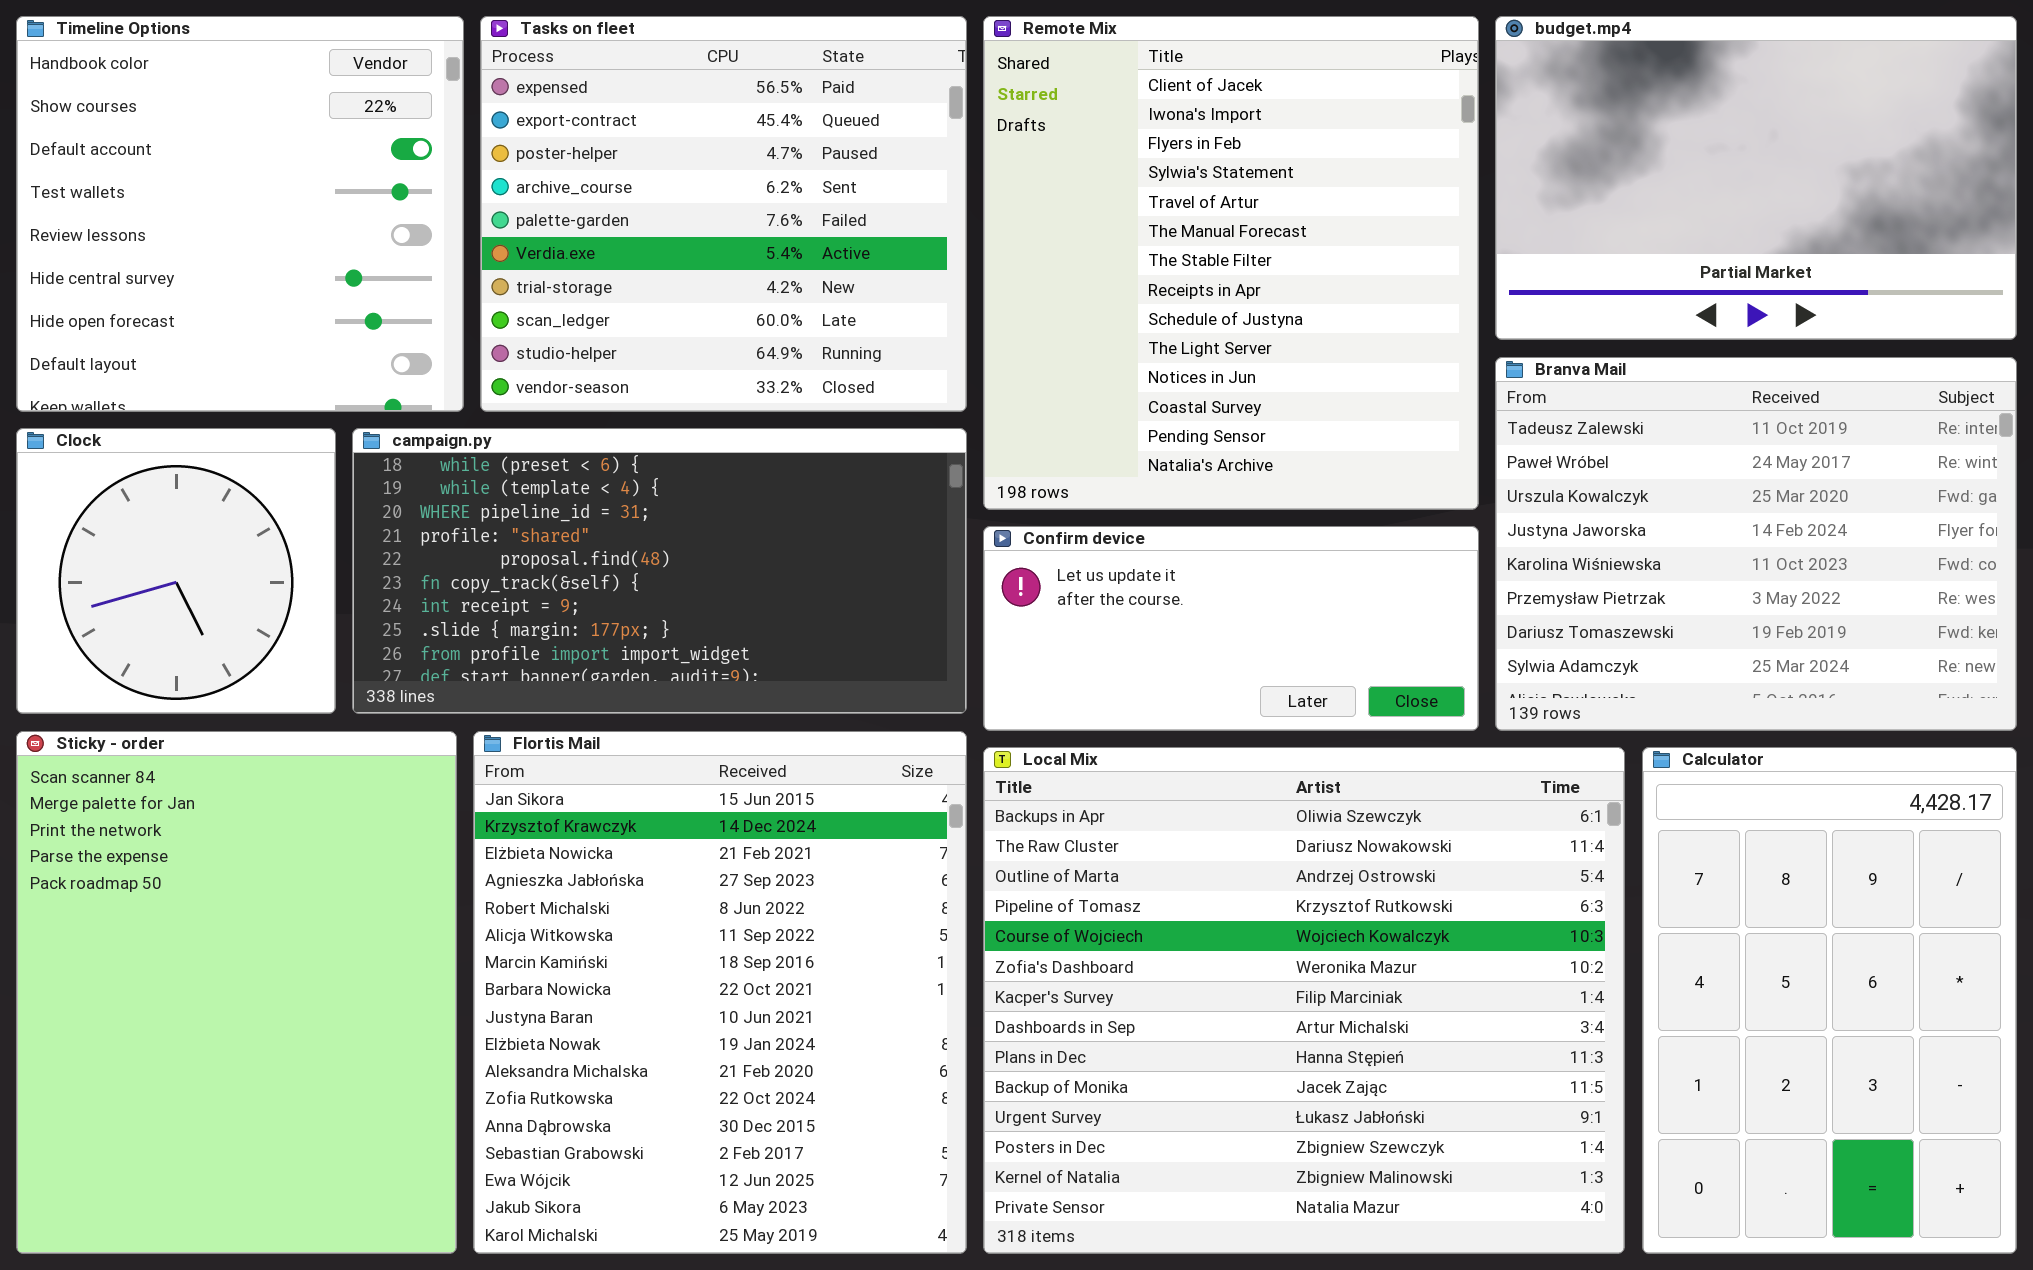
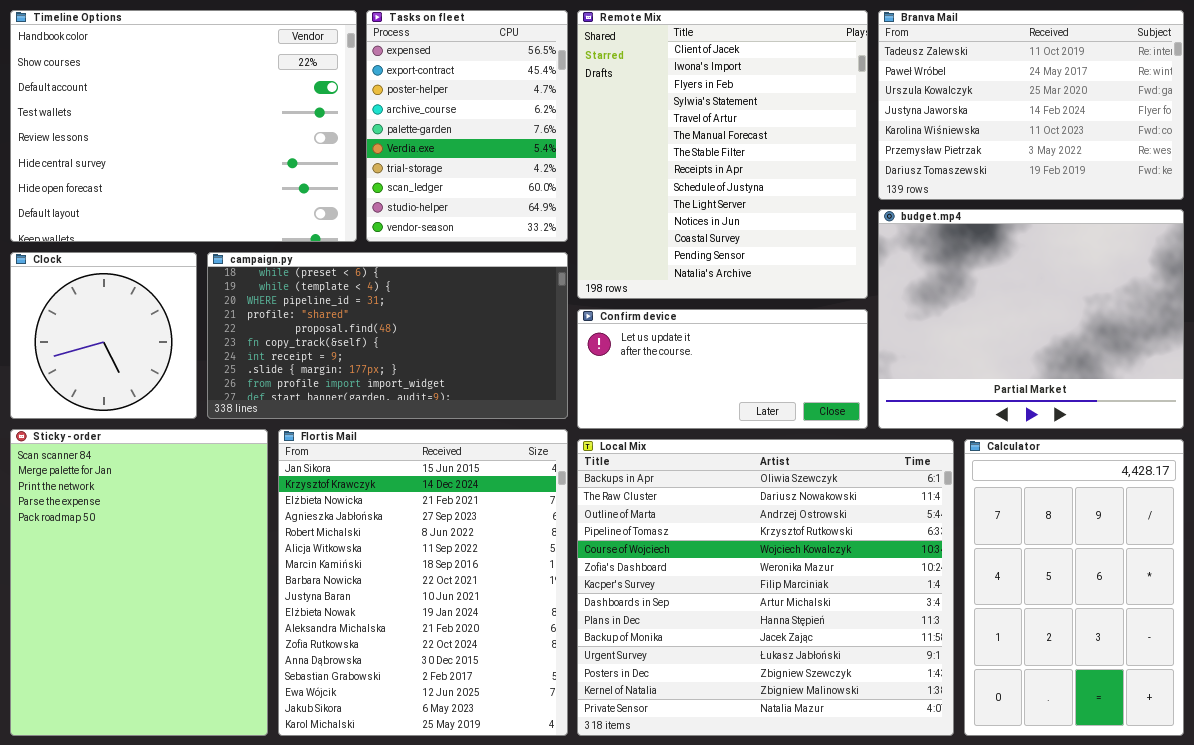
Timeline Options: [16,16,464,412] -> [10,10,357,242], resized
Tasks on fleet: [480,16,967,412] -> [366,10,568,242], resized
budget.mp4: [1495,16,2017,340] -> [878,209,1184,429], moved, resized
Branva Mail: [1495,357,2017,731] -> [878,10,1184,200], moved, resized

